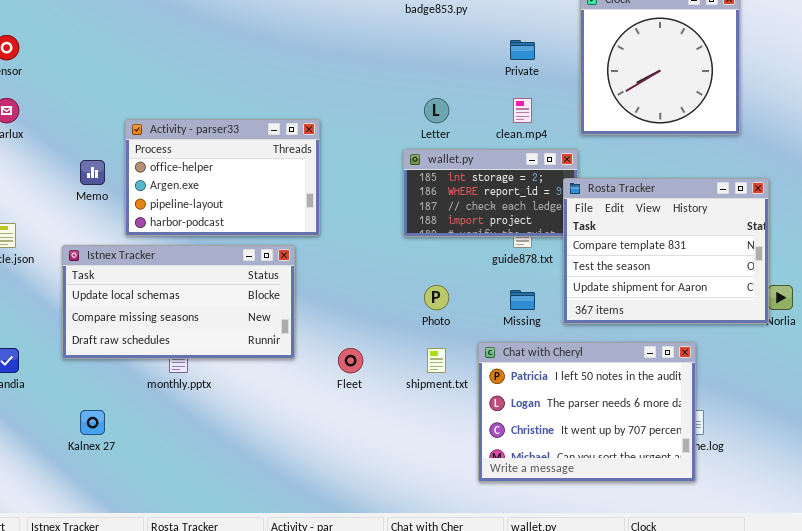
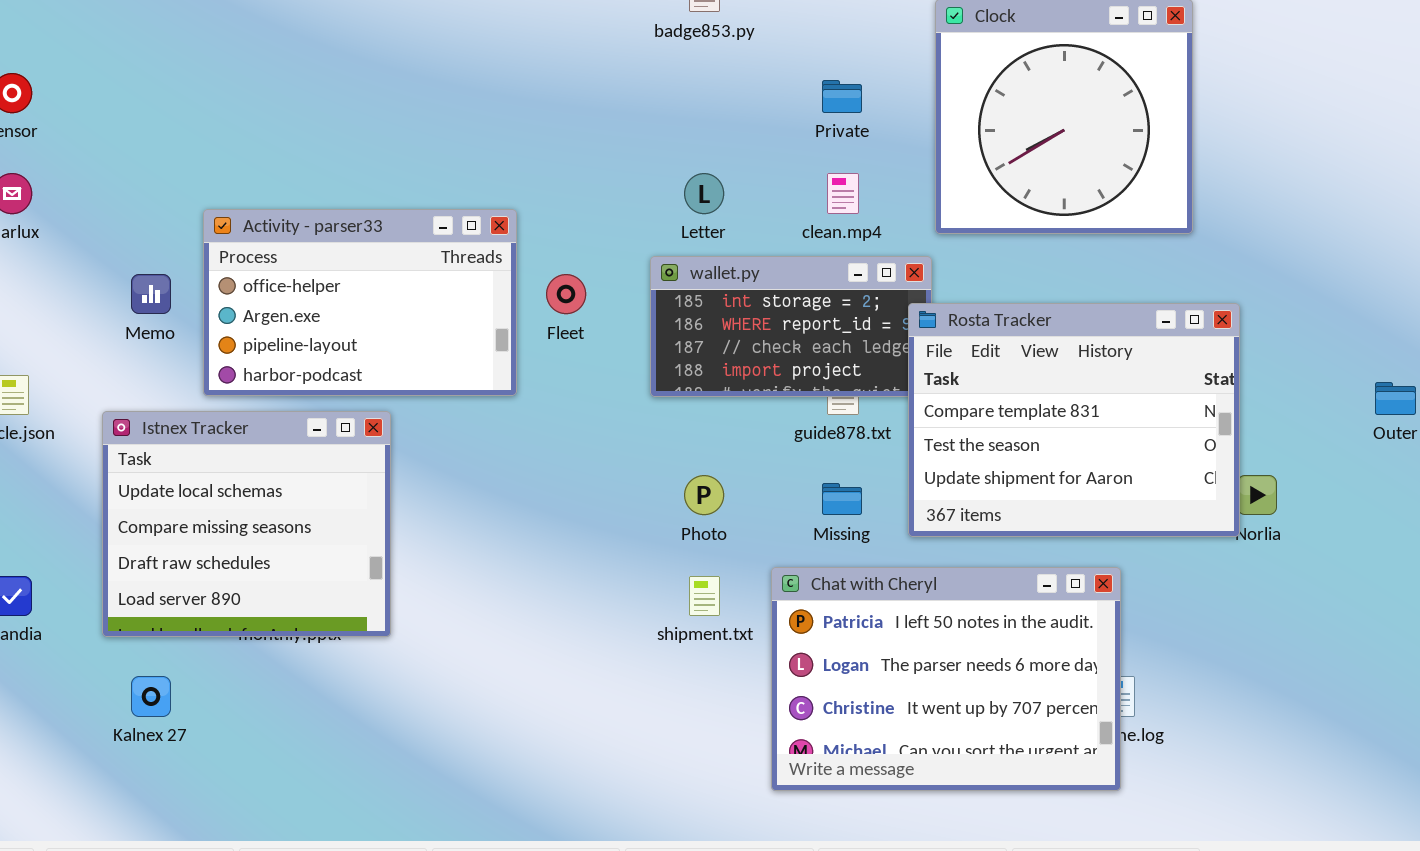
Istnex Tracker: [62,245,295,359] -> [102,411,391,637], resized
Fleet: [338,348,363,373] -> [546,274,586,314], moved

